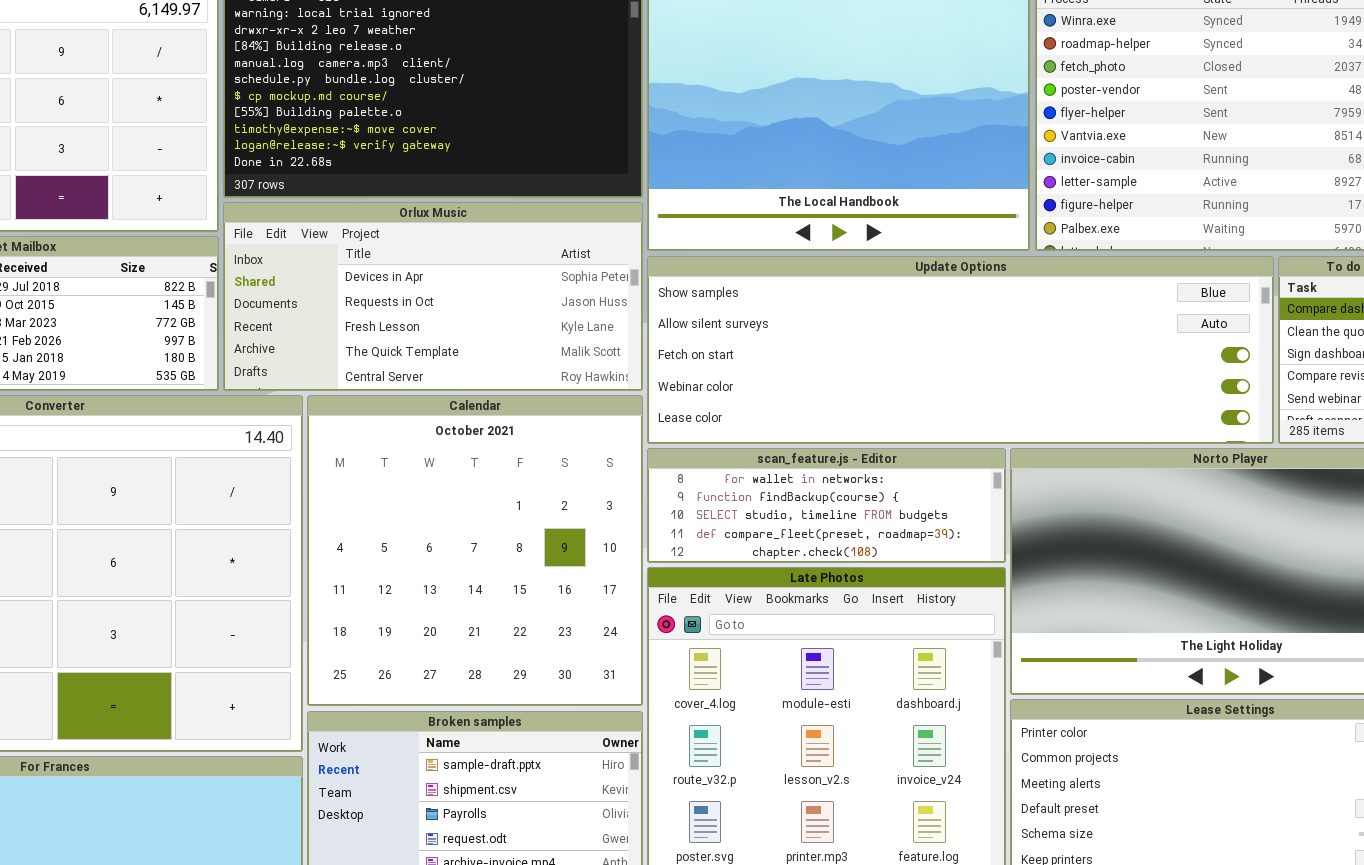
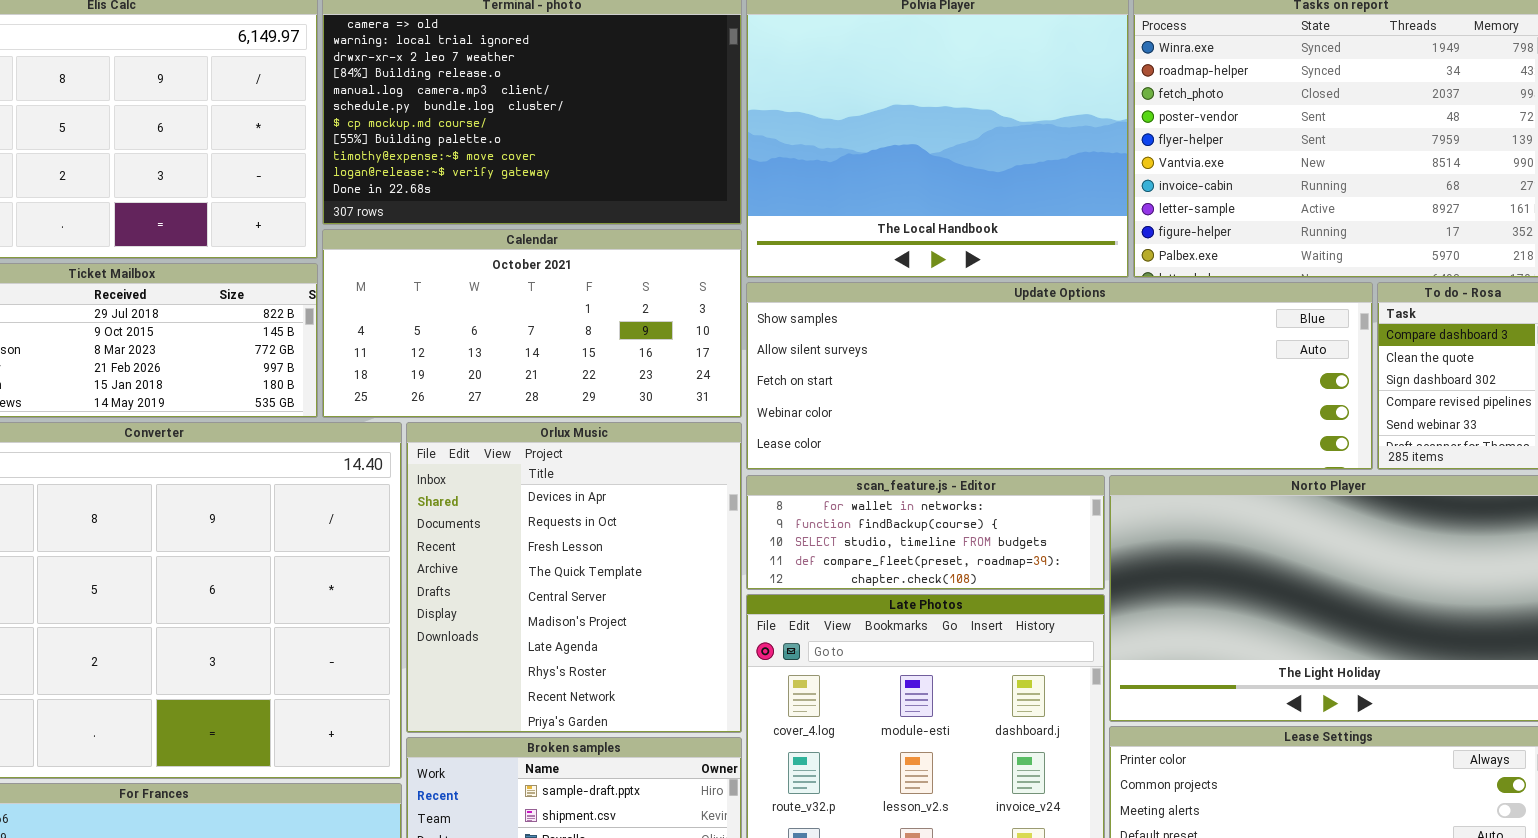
Orlux Music: [223,202,643,391] -> [406,422,742,733], moved, resized
Calendar: [307,395,643,706] -> [322,229,742,418], moved, resized

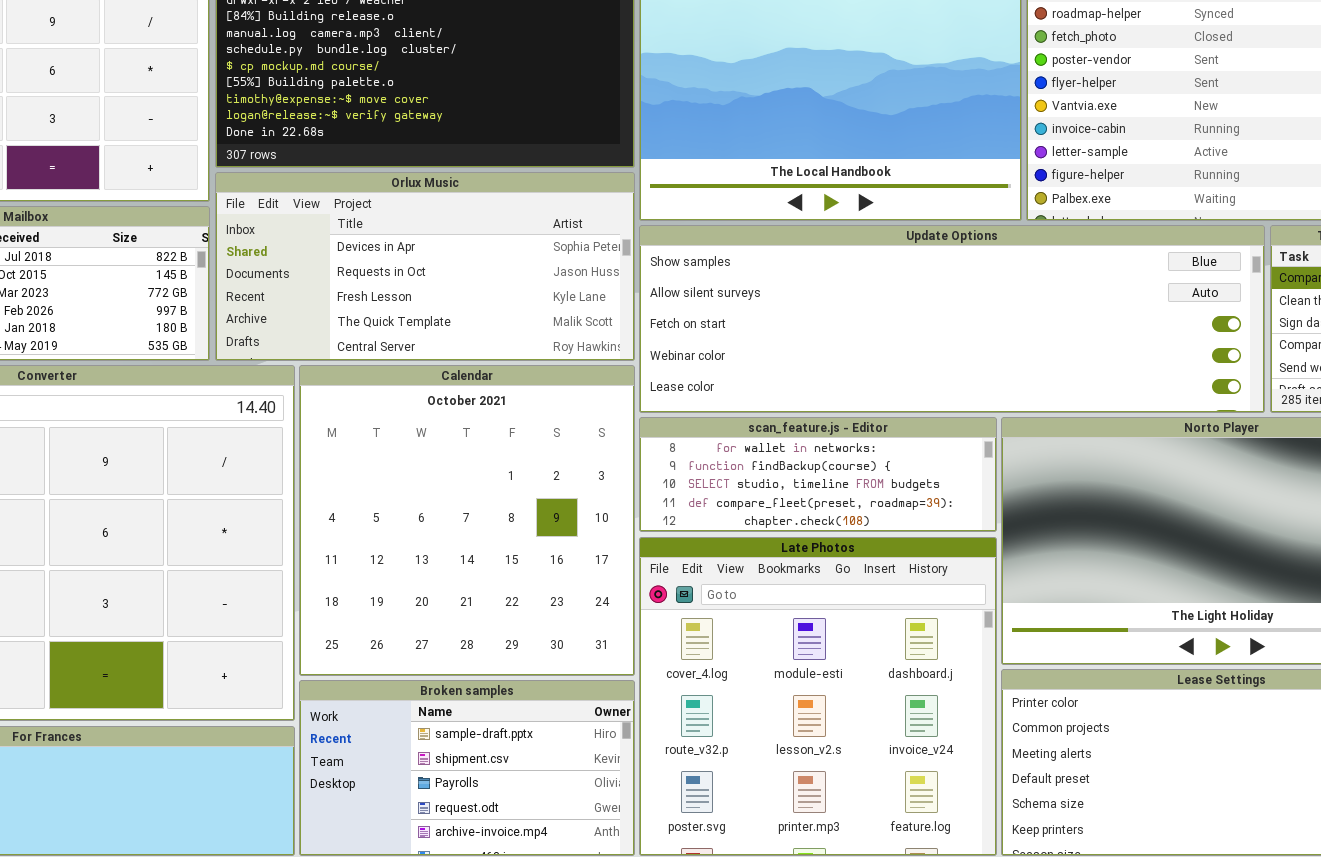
Calendar: [322,229,742,418] -> [299,365,635,676], moved, resized
Orlux Music: [406,422,742,733] -> [215,172,635,361], moved, resized

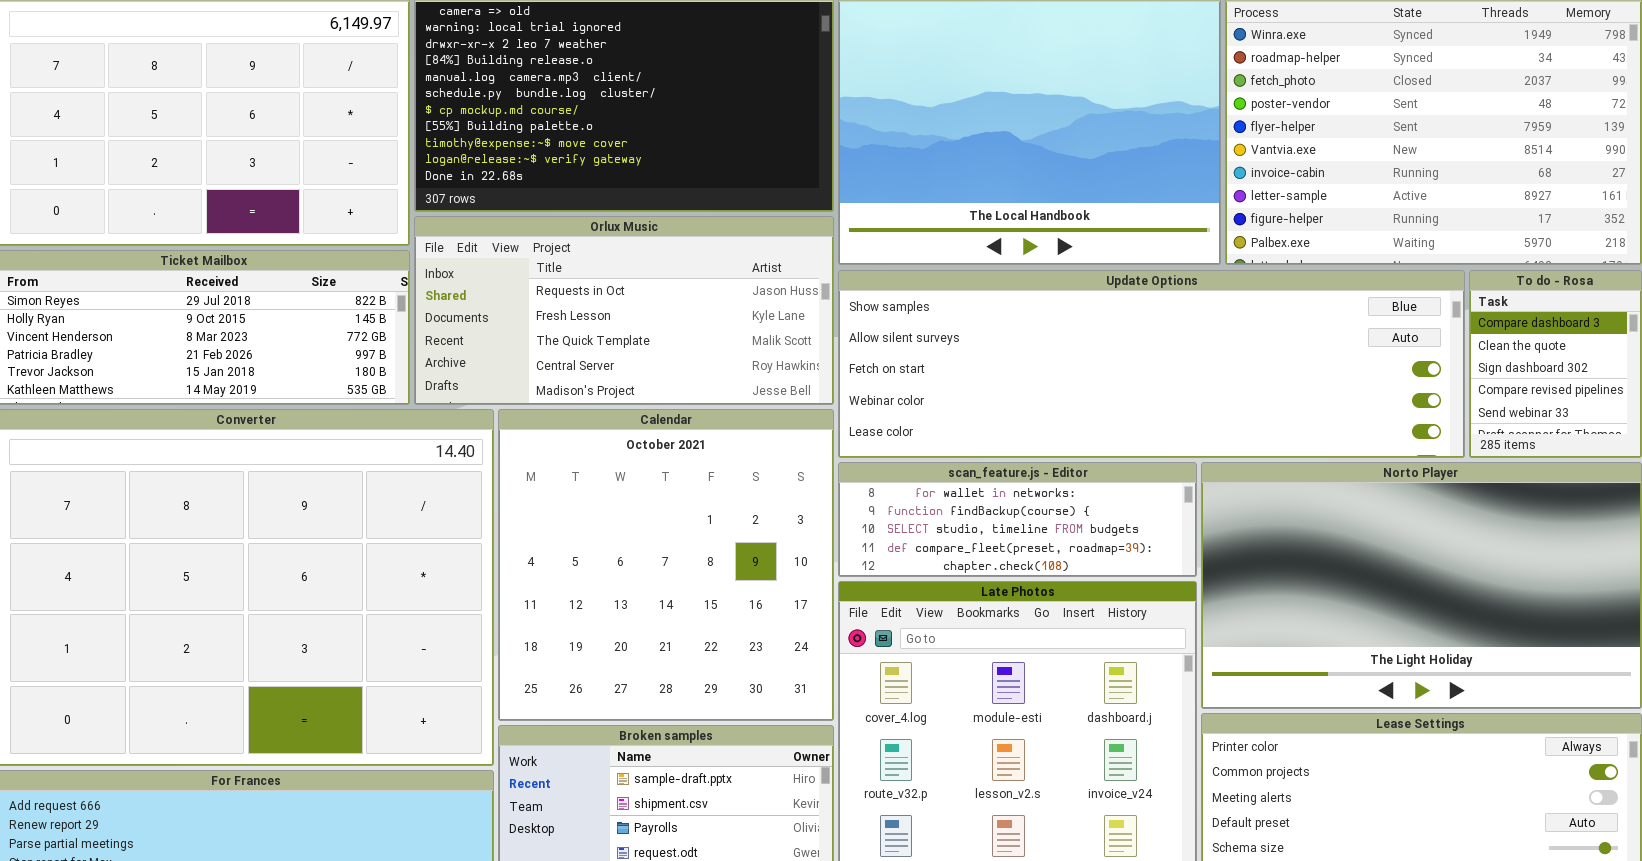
Orlux Music: [215,172,635,361] -> [414,216,834,405], scrolled down 1 row

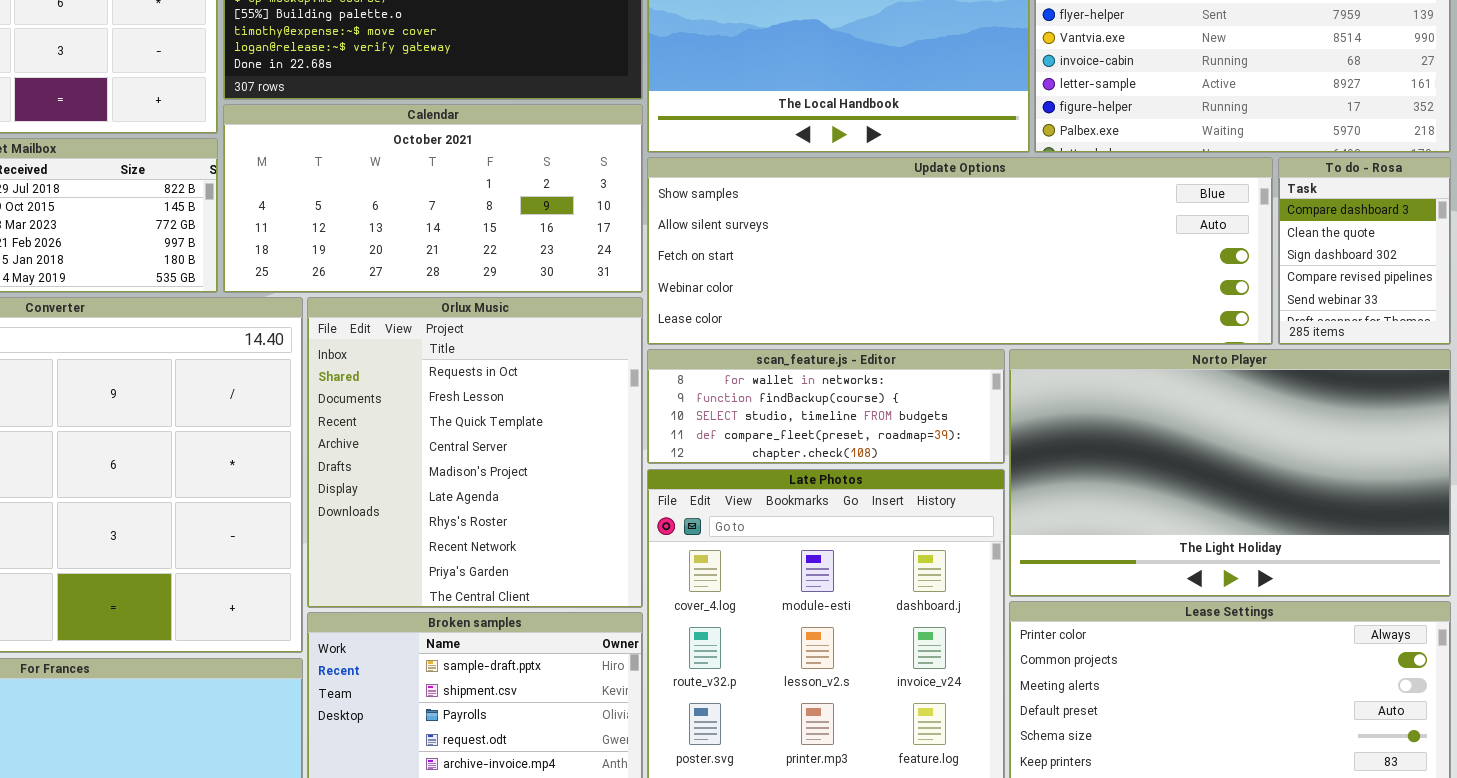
Orlux Music: [414,216,834,405] -> [307,297,643,608], moved, resized
Calendar: [498,409,834,721] -> [223,104,643,293], moved, resized

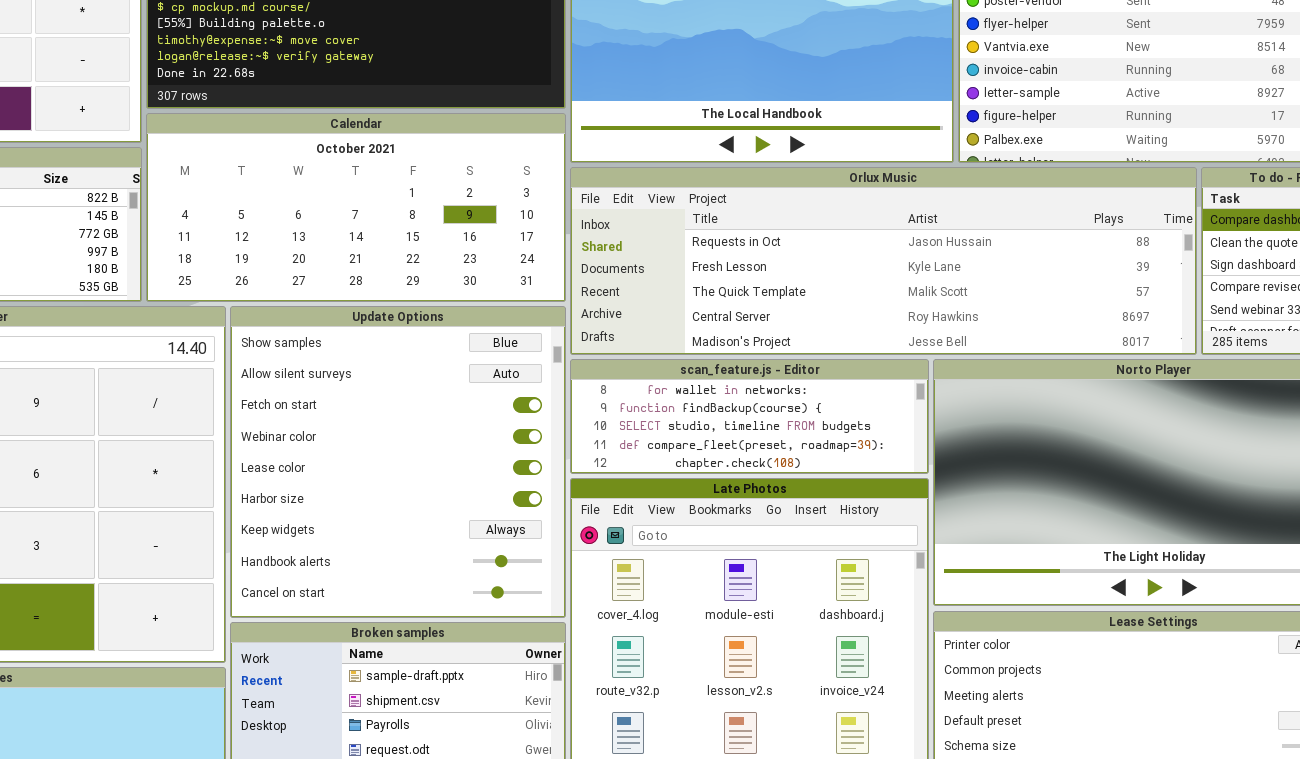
Update Options: [647,157,1273,345] -> [230,306,566,618], moved, resized
Orlux Music: [307,297,643,608] -> [570,167,1197,355], moved, resized

